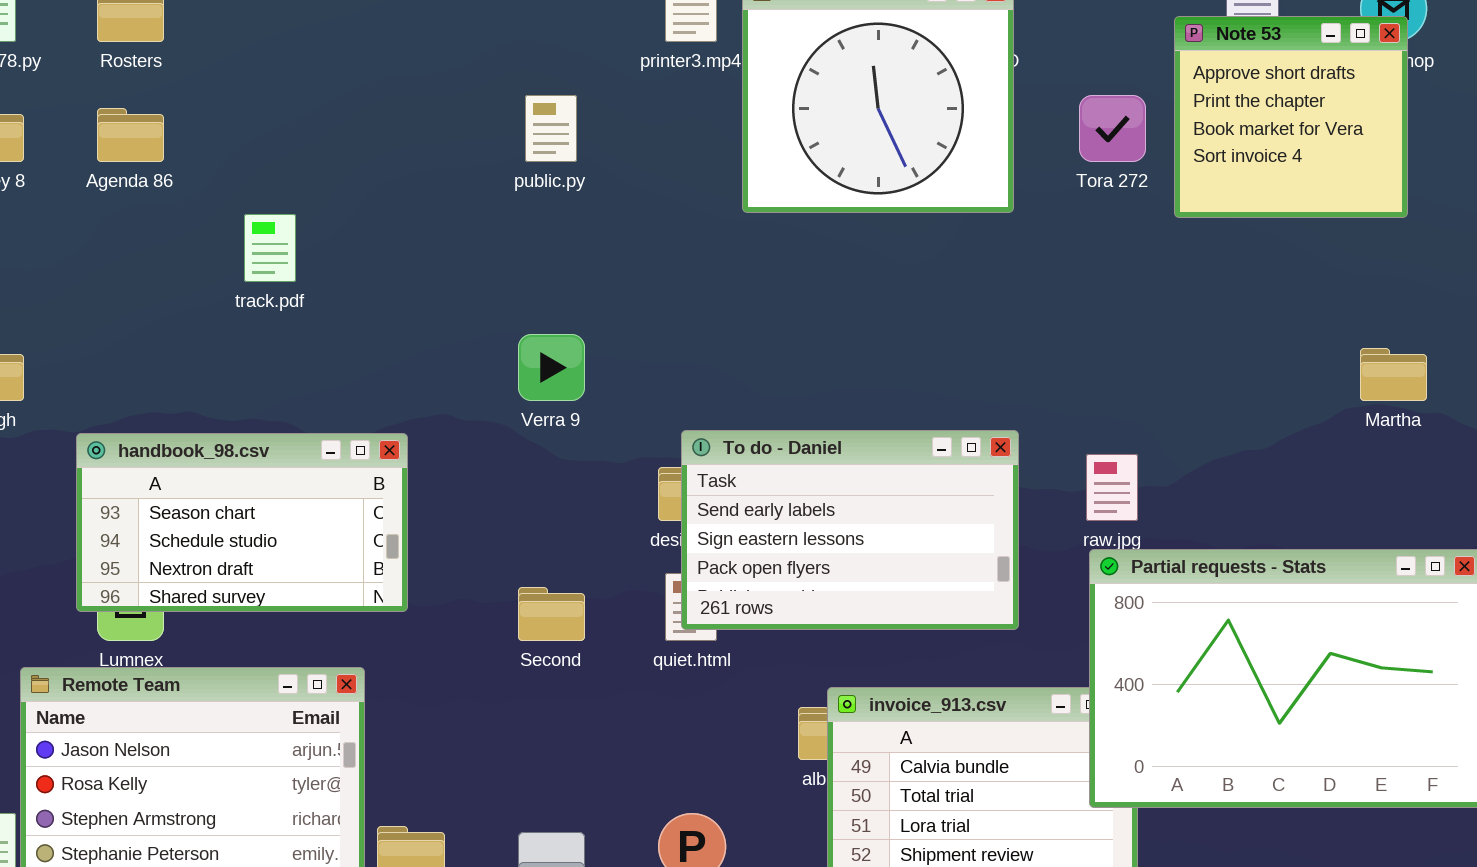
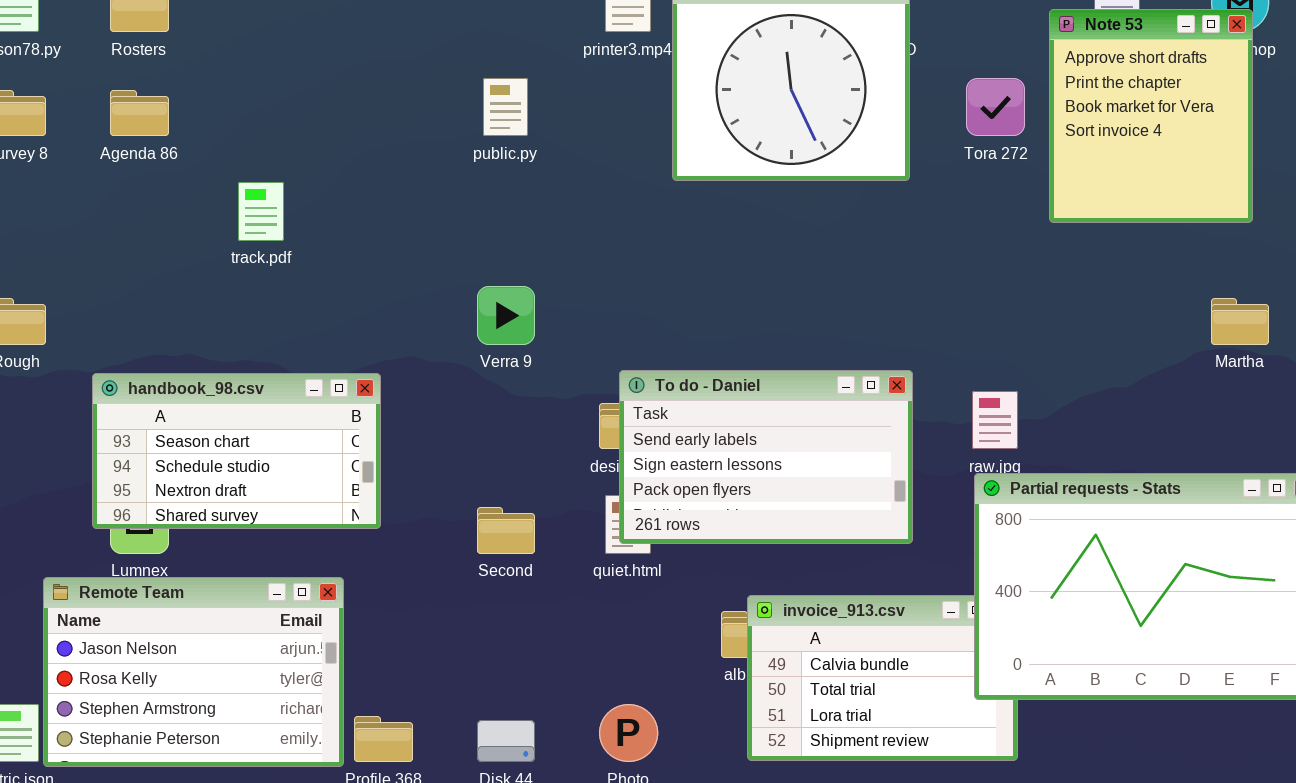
Note 53: [1174,16,1408,218] -> [1049,9,1253,223], resized

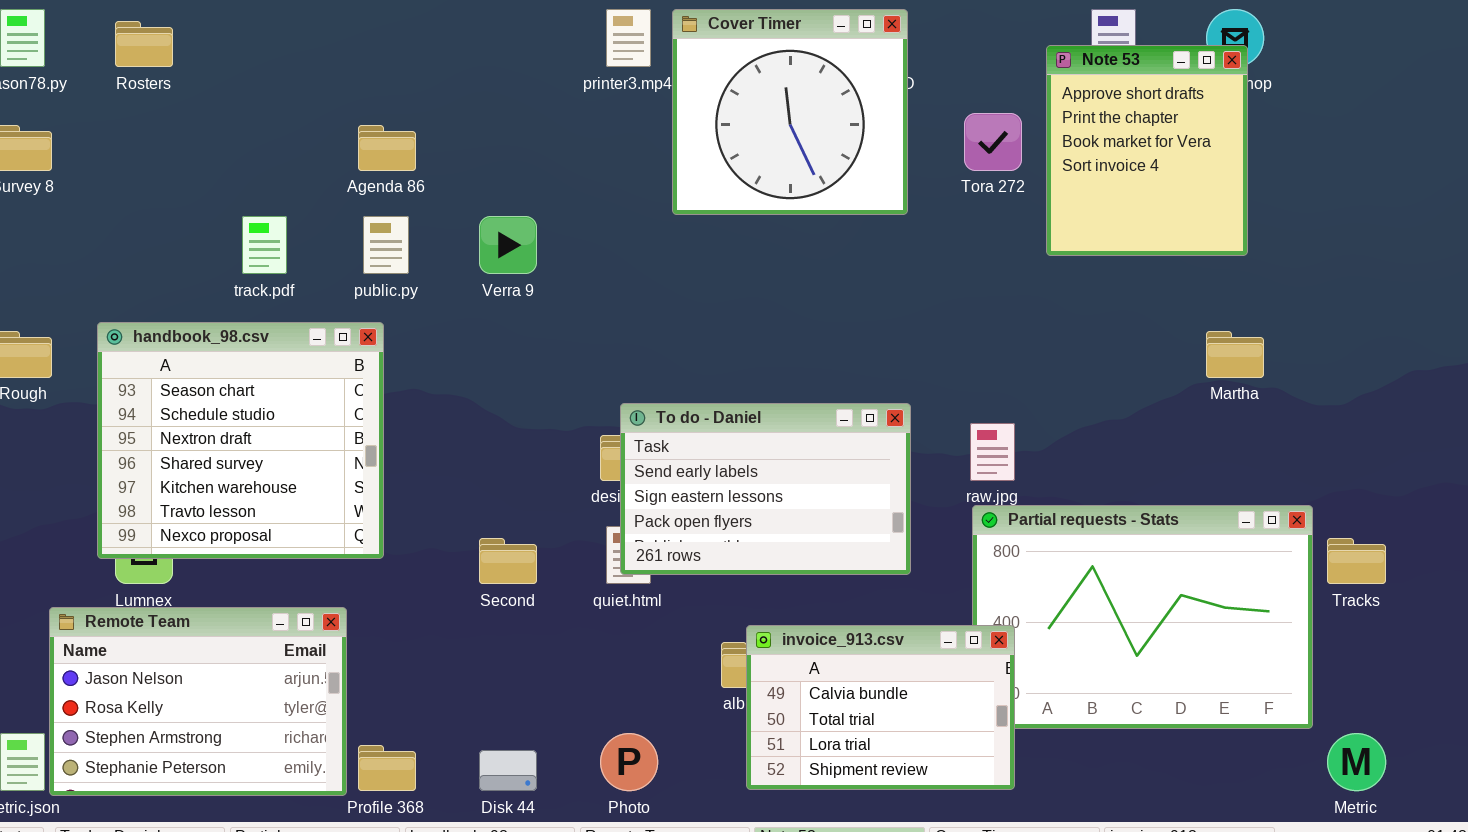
public.py: [483,78,528,136] -> [363,216,409,274], moved
Agenda 86: [110,90,169,136] -> [358,125,416,171], moved
Verra 9: [477,286,535,345] -> [479,216,537,274], moved
handbook_98.csv: [92,373,381,529] -> [97,322,384,559], resized
invoice_913.csv: [747,595,1018,761] -> [746,625,1015,790], raised

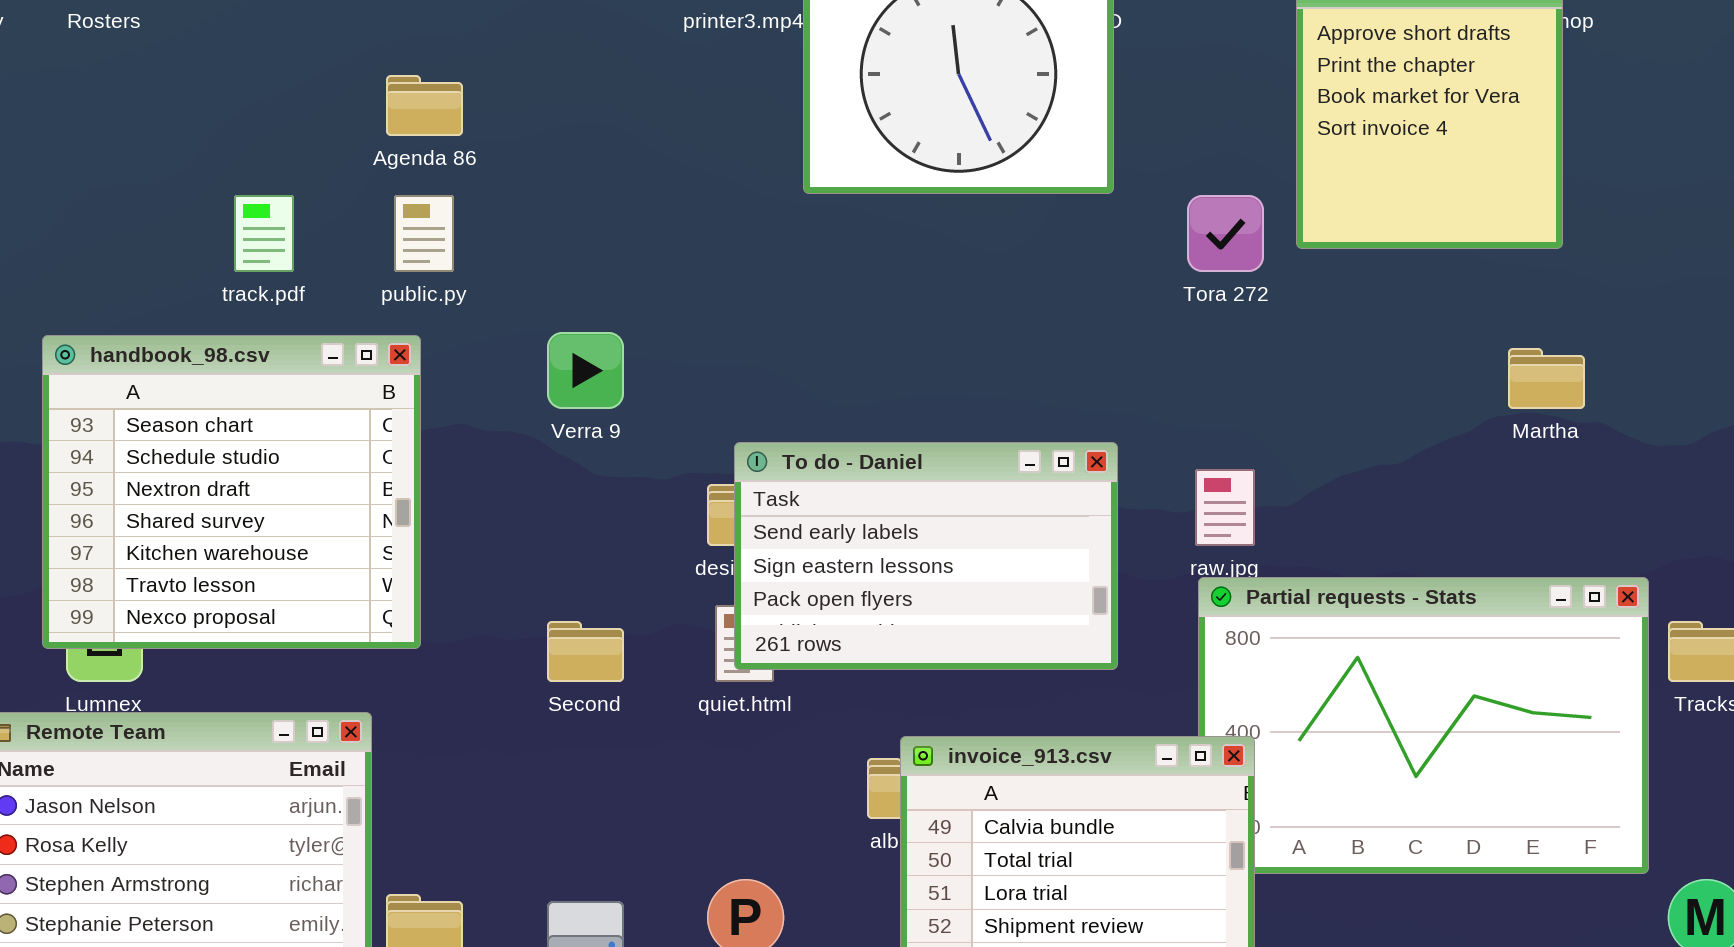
Tora 272: [964,113,1022,171] -> [1187,195,1264,272], moved
Verra 9: [479,216,537,274] -> [547,332,624,409], moved

